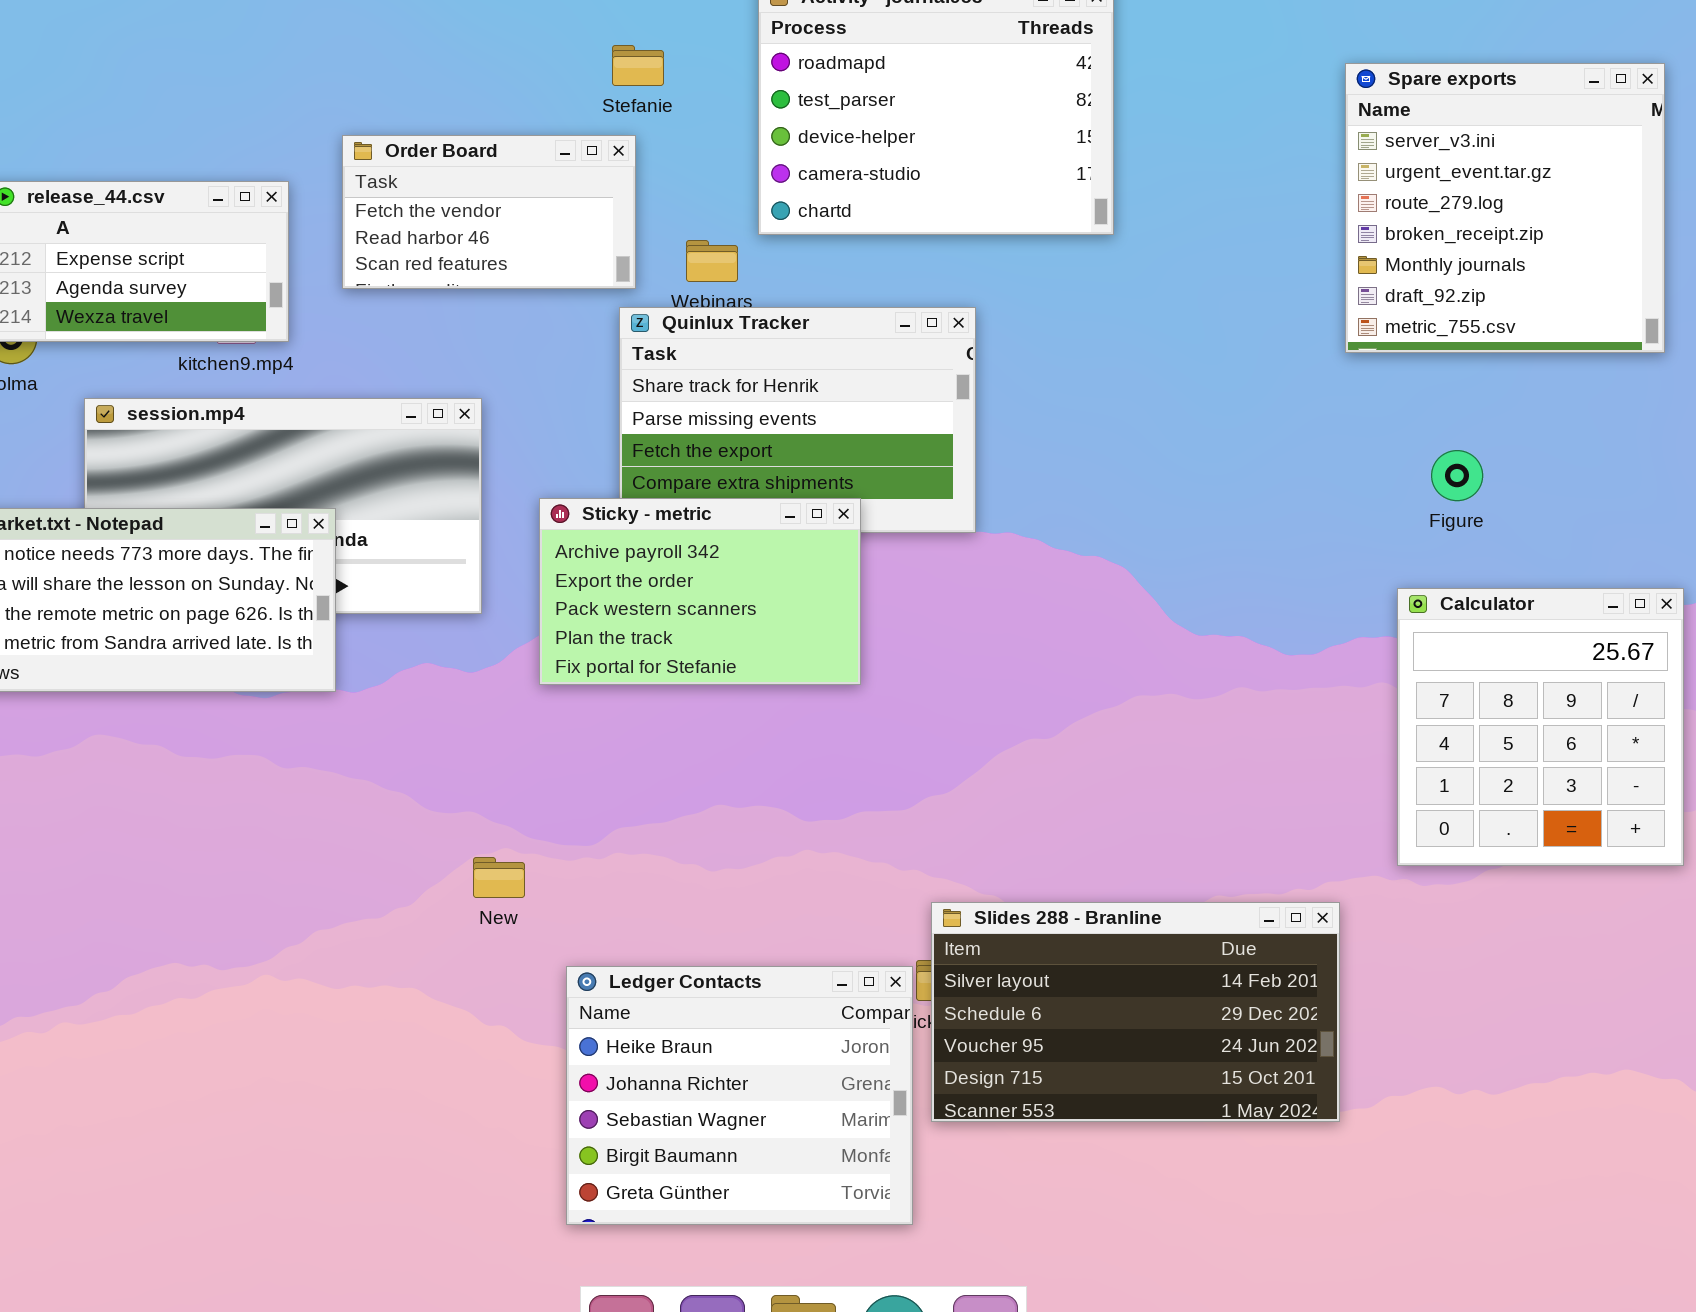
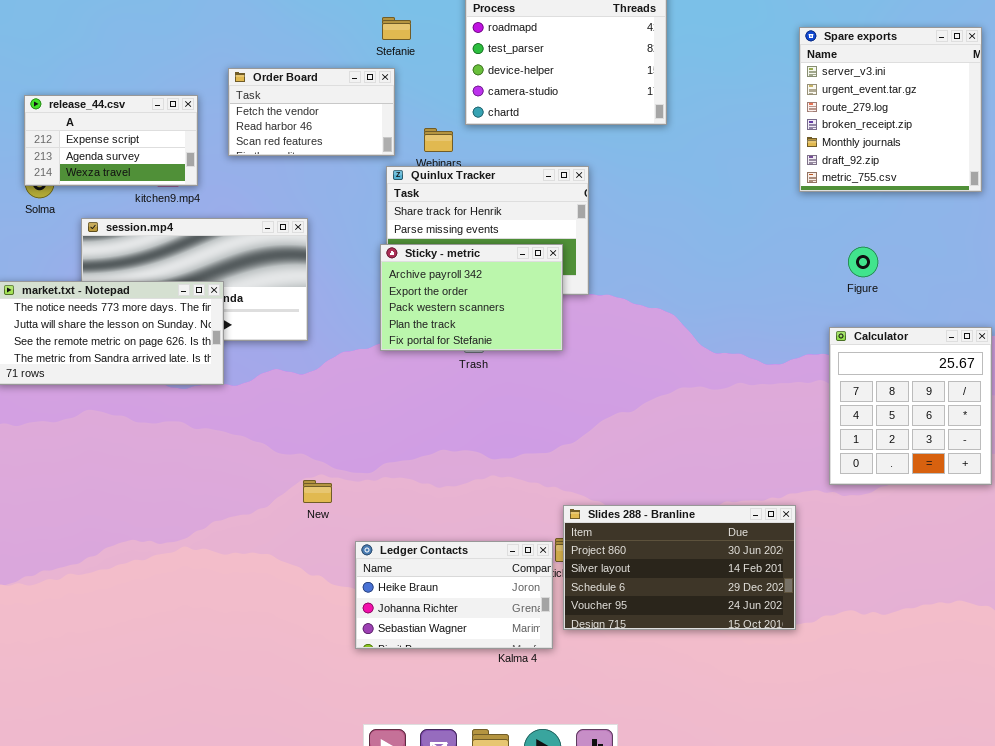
Sticky - metric: [539,498,861,685] -> [380,244,563,351], moved
Slides 288 - Branline: [931,902,1340,1122] -> [563,505,796,630], scrolled up 1 row
Ledger Contacts: [566,966,913,1225] -> [355,541,553,649], resized

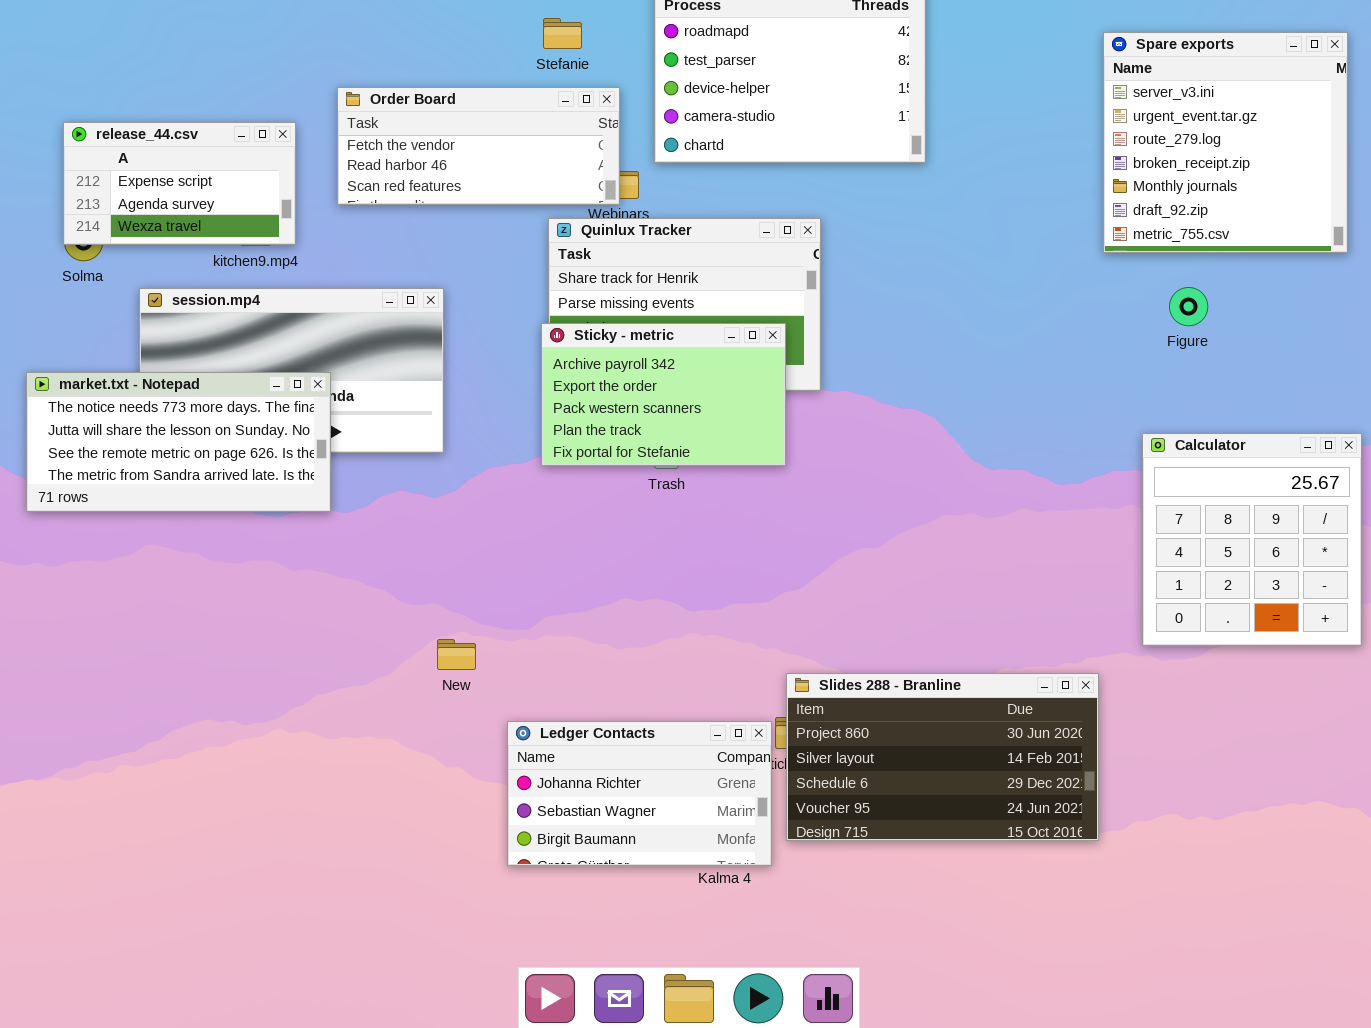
Order Board: [228,68,395,156] -> [337,87,620,205], resized
Figure: [848,247,878,277] -> [1169,287,1208,326], moved
Ledger Contacts: [355,541,553,649] -> [507,721,772,866], scrolled down 1 row

